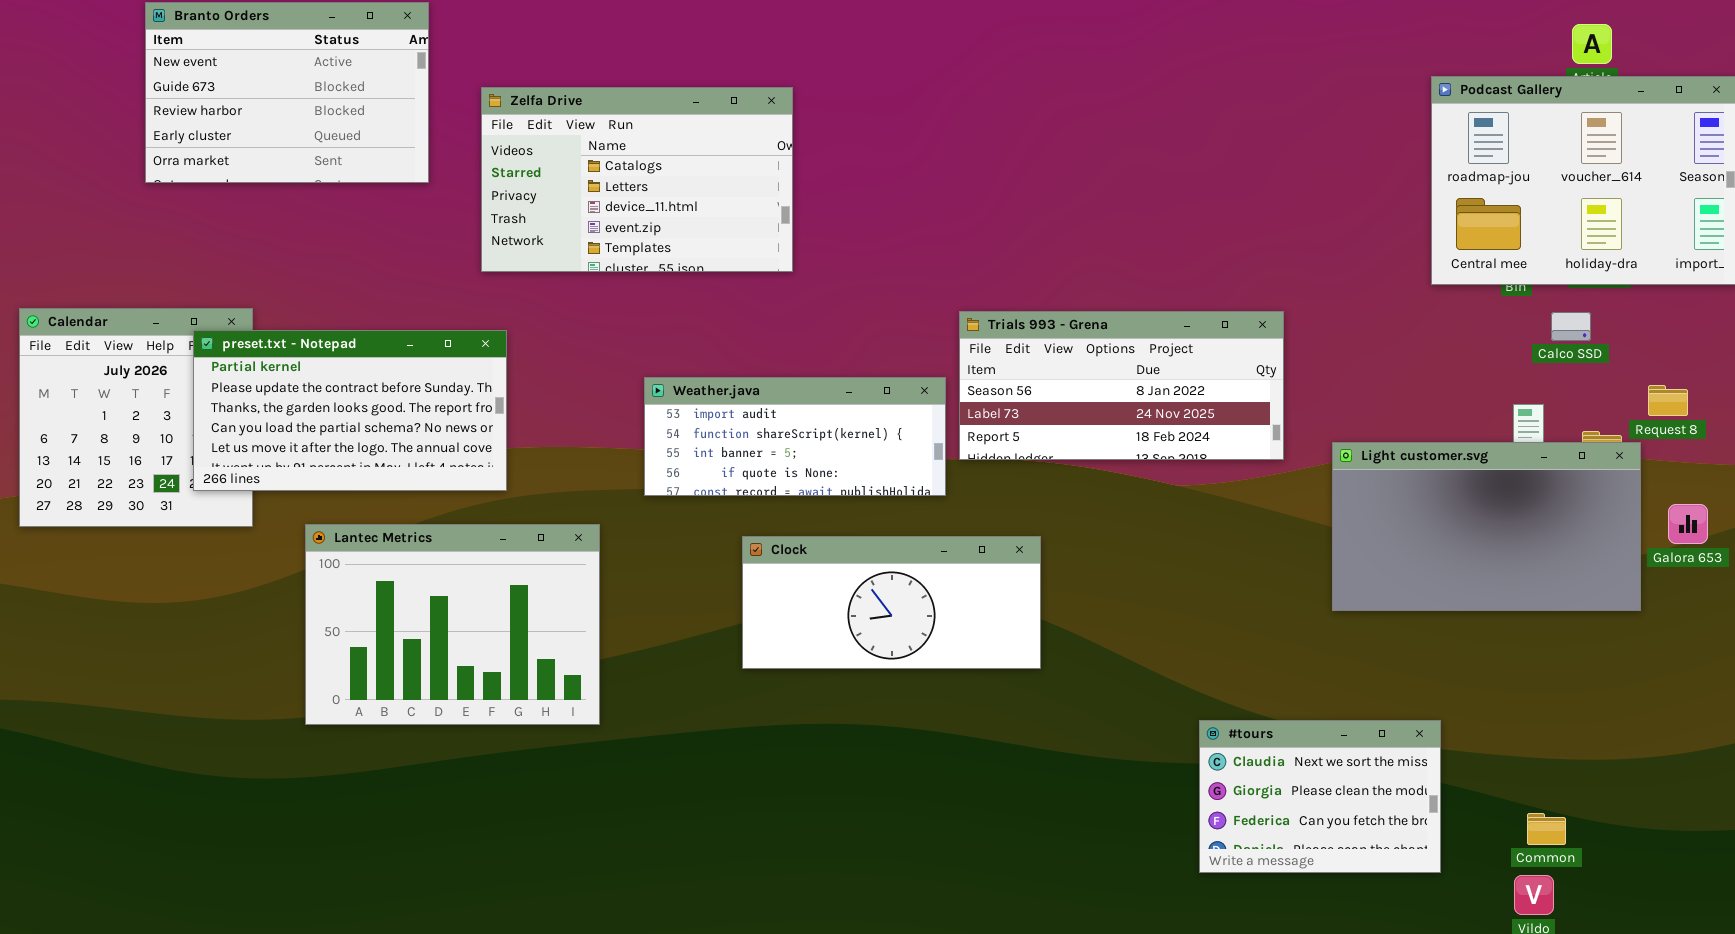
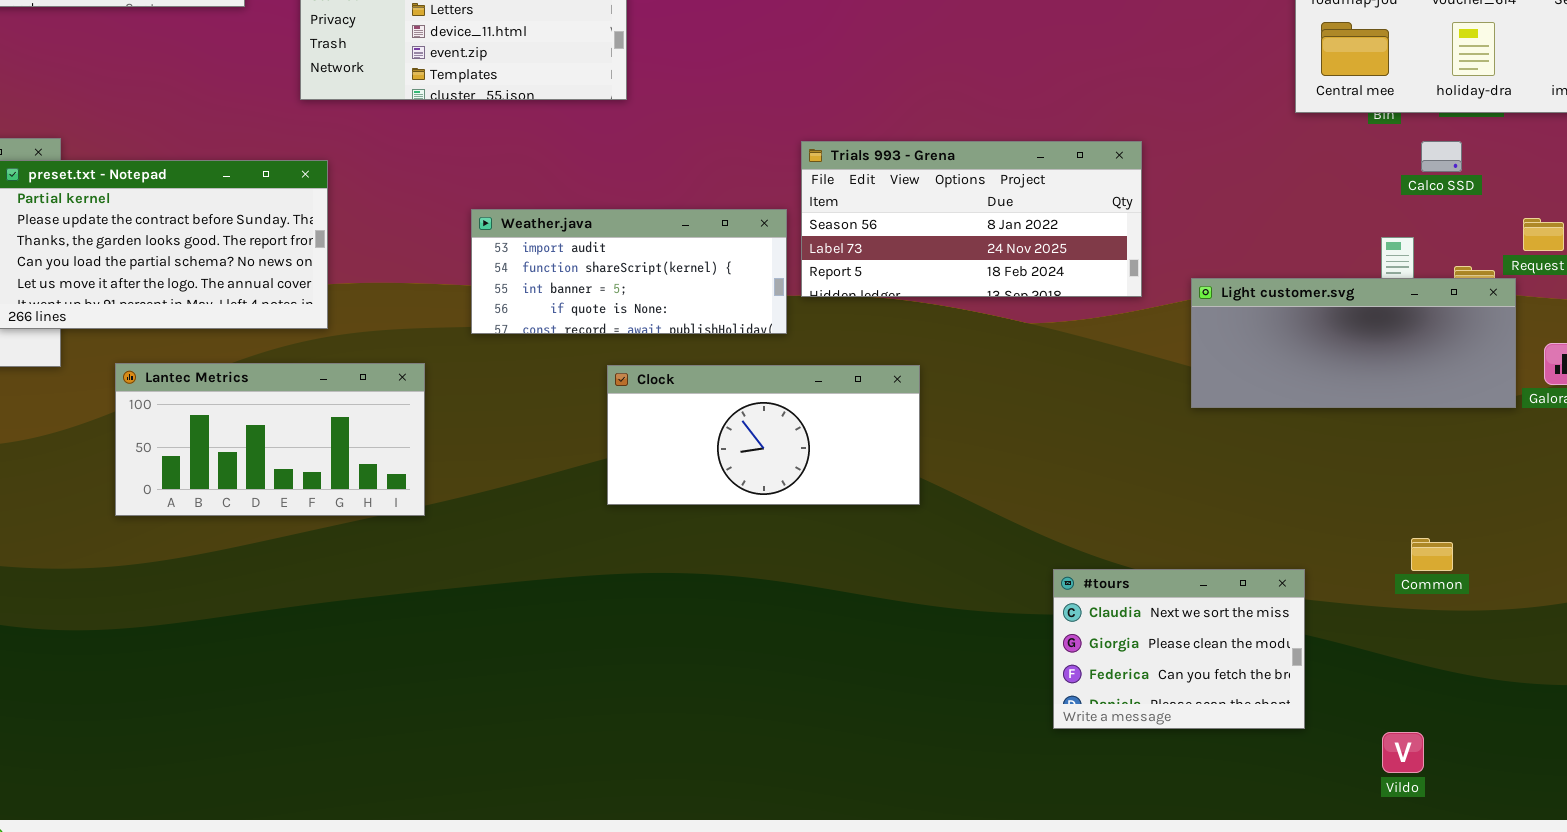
Light customer.svg: [1332,442,1641,611] -> [1191,278,1516,408], resized
Lantec Metrics: [305,524,600,725] -> [115,363,425,516], resized
Clock: [742,536,1041,669] -> [607,365,920,505], moved
Common: [1527,813,1566,845] -> [1411,538,1453,571], moved

